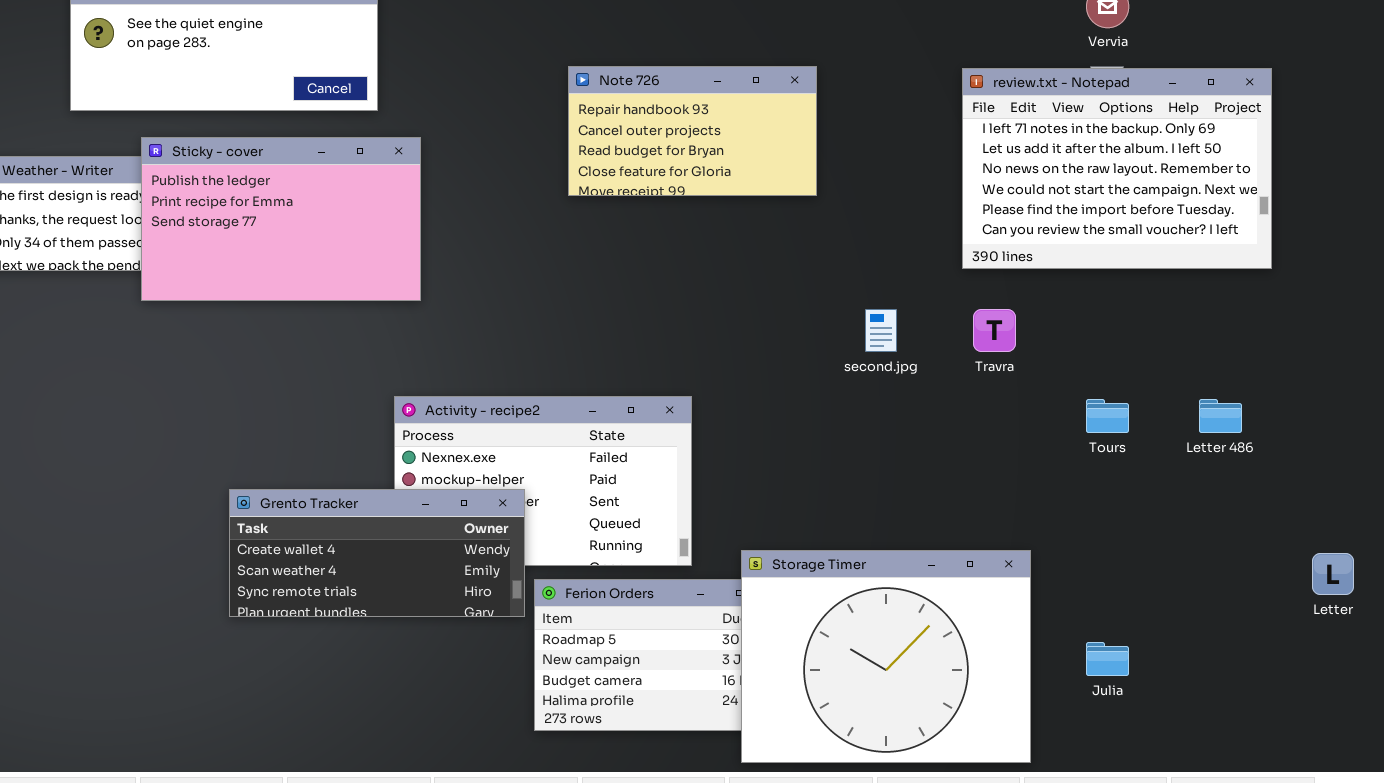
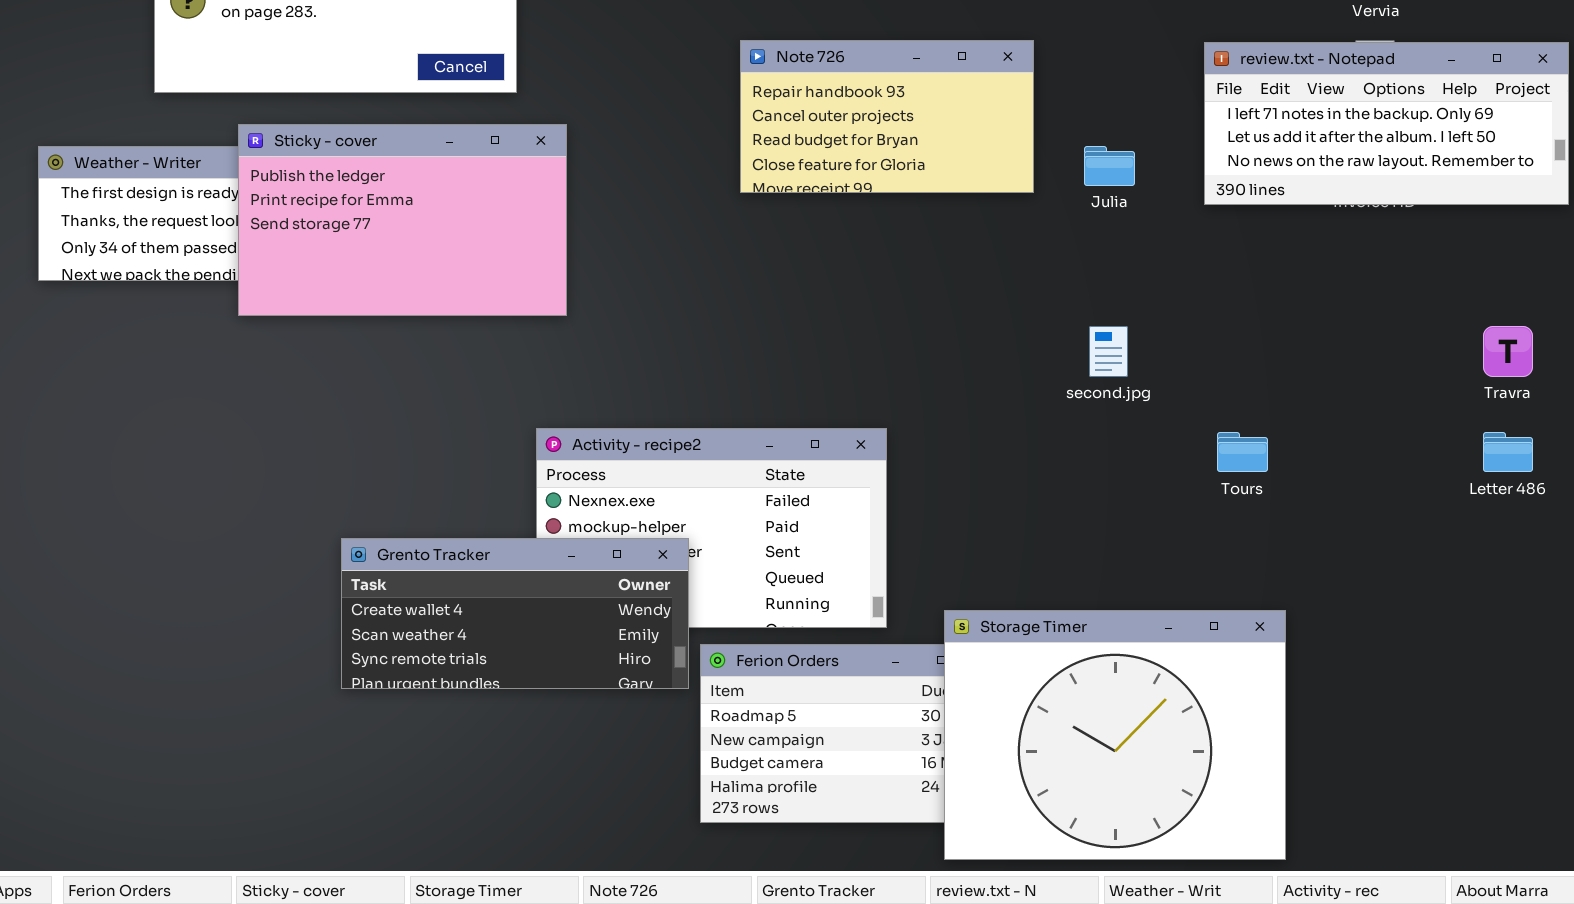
review.txt - Notepad: [962,68,1272,269] -> [1204,42,1569,205], resized
Travra: [973,309,1016,352] -> [1483,326,1533,377], moved
Tours: [1086,399,1129,433] -> [1217,432,1268,472], moved
Julia: [1086,642,1129,676] -> [1084,146,1135,186], moved

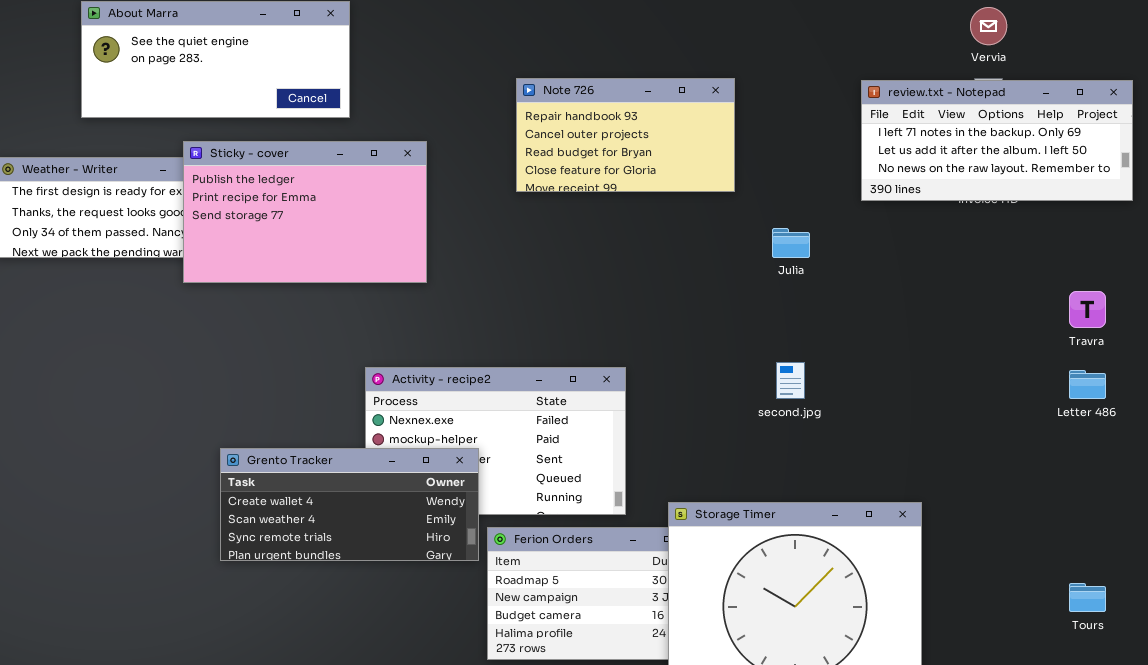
Sticky - cover: [238,124,567,316] -> [183,141,427,283], moved
Julia: [1084,146,1135,186] -> [772,228,810,258], moved
second.jpg: [1089,326,1128,377] -> [776,362,805,399], moved
Tours: [1217,432,1268,472] -> [1069,583,1106,612], moved

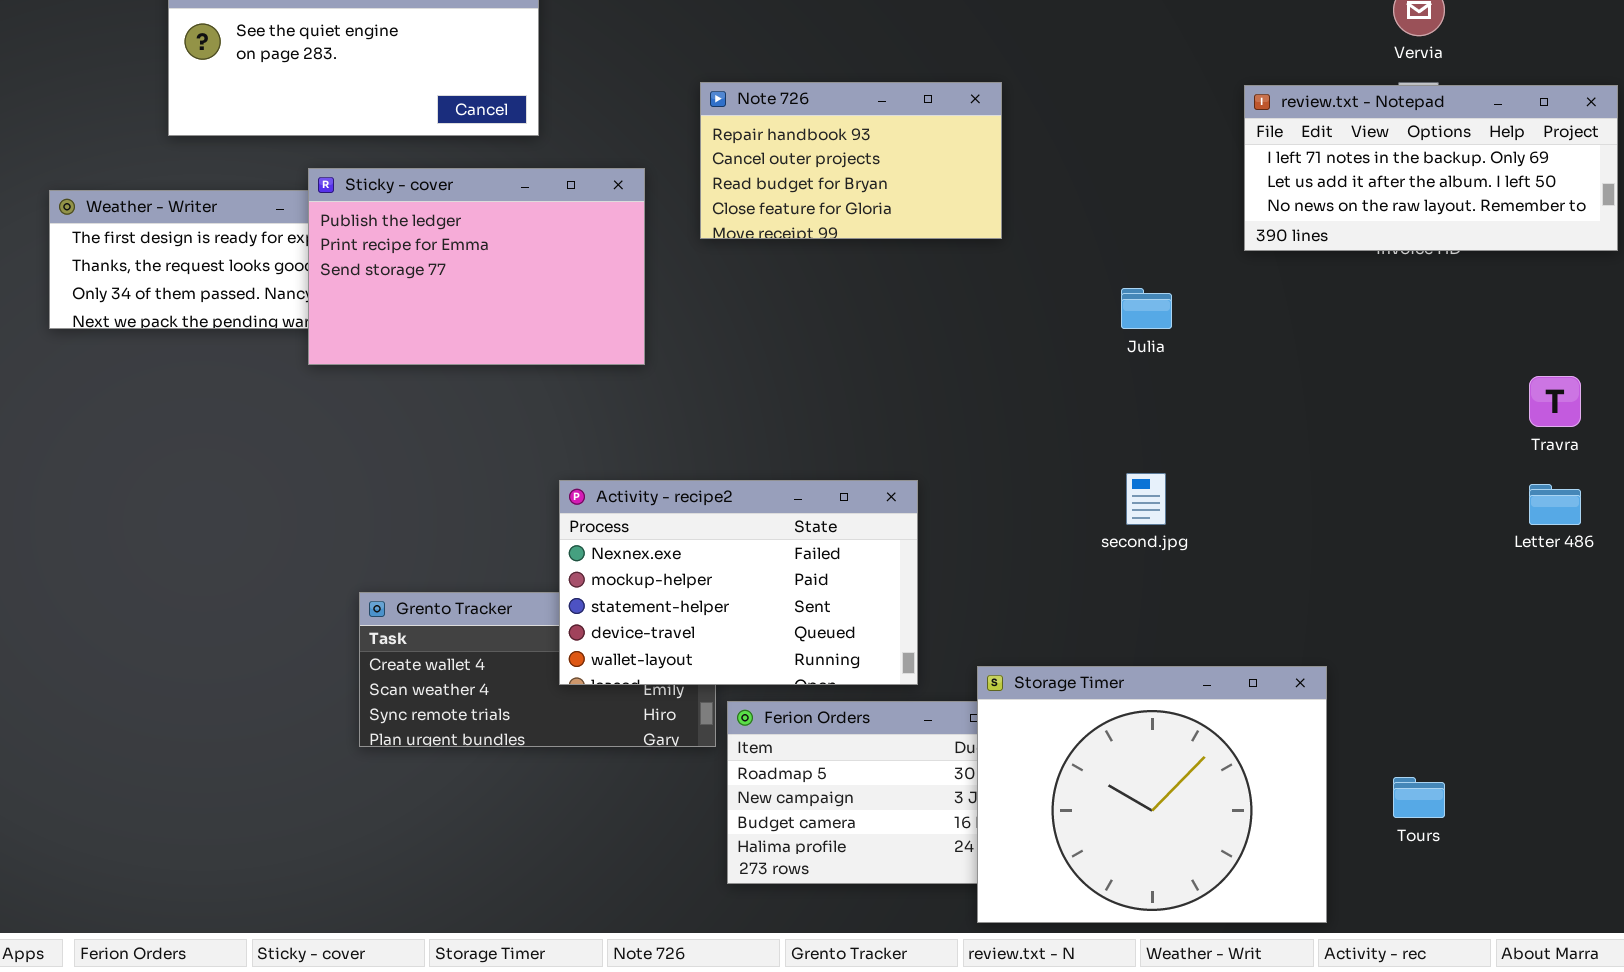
Note 726: [516,78,735,192] -> [700,82,1002,239], moved
Activity - recipe2: [365,367,626,515] -> [559,480,918,685], raised
Tours: [1069,583,1106,612] -> [1393,777,1445,818], moved

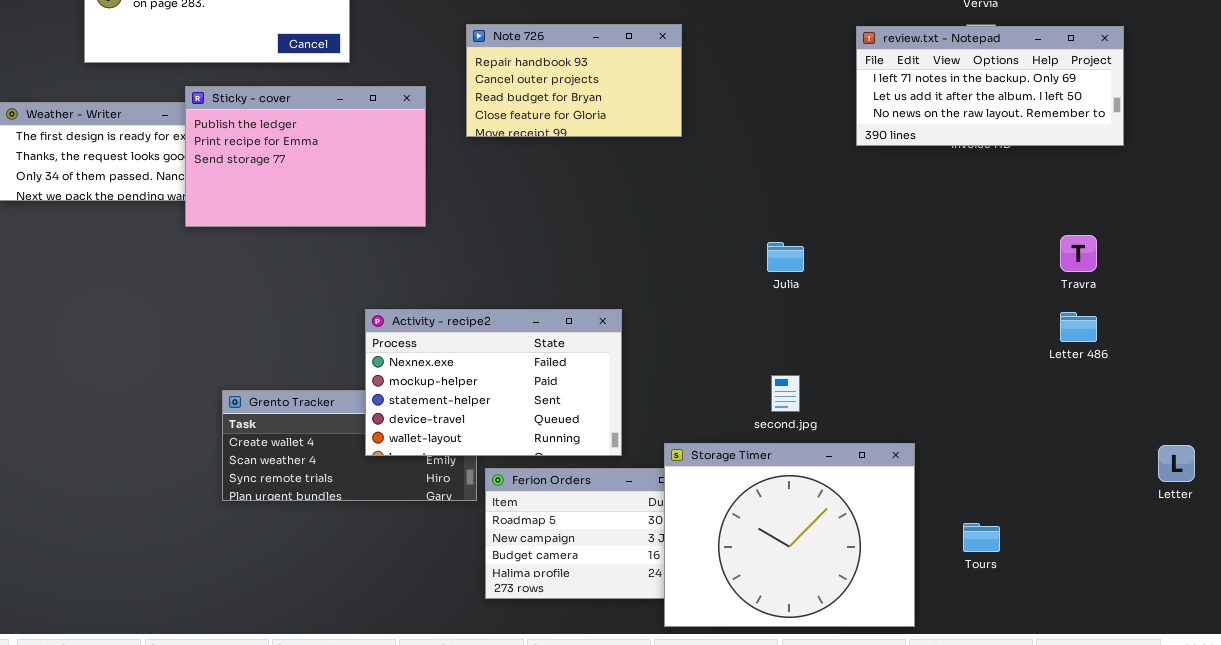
Julia: [1121,288,1172,329] -> [767,242,804,272], moved
second.jpg: [1126,473,1166,525] -> [771,375,800,412], moved

